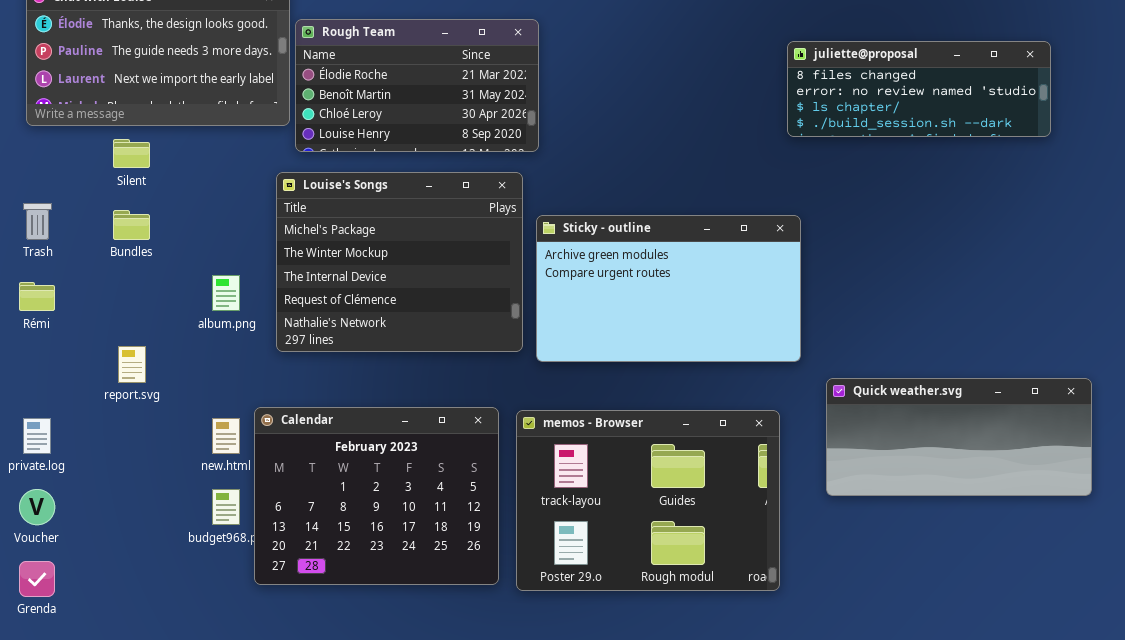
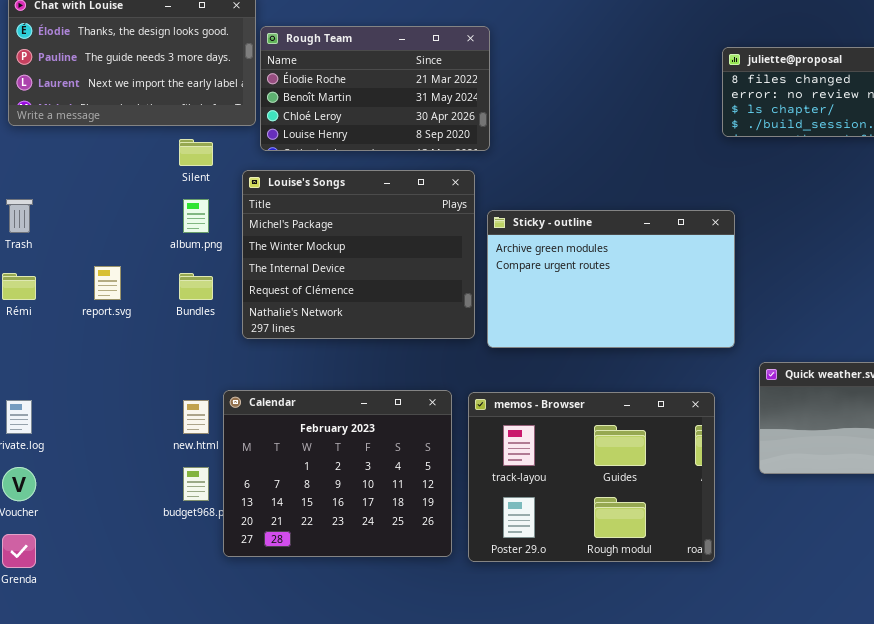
Silent: [113,139,150,168] -> [179,139,213,166], moved
Bundles: [113,210,150,240] -> [179,273,213,300], moved
album.png: [212,275,240,311] -> [183,199,209,233], moved
report.svg: [118,346,146,383] -> [94,266,121,300], moved

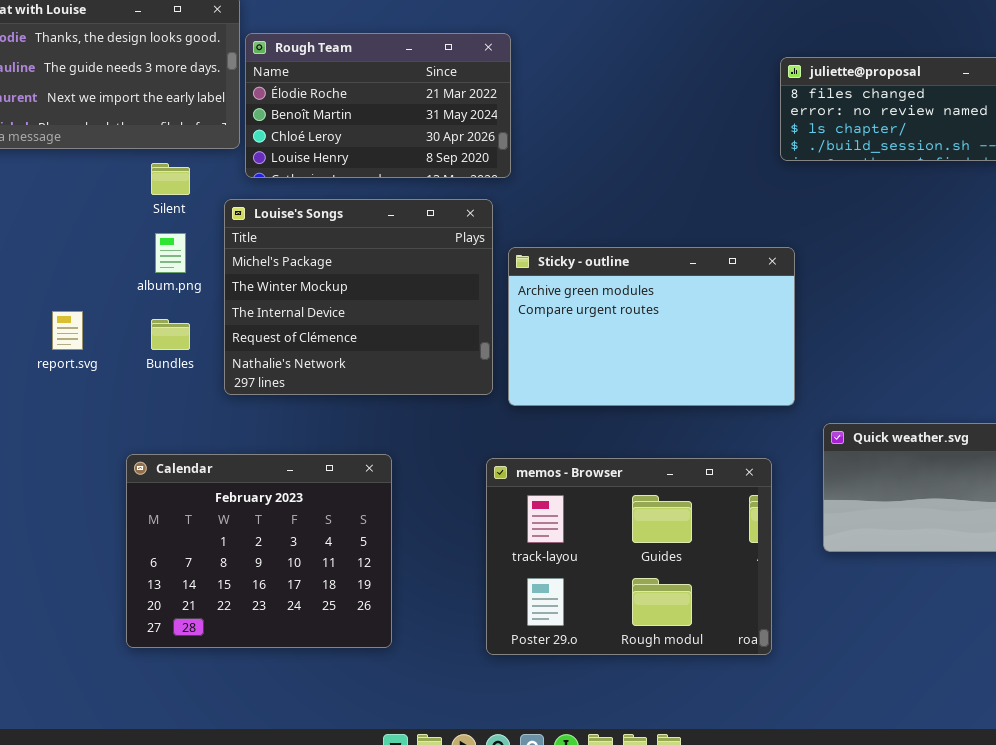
Calendar: [223,390,452,557] -> [126,454,392,648], moved

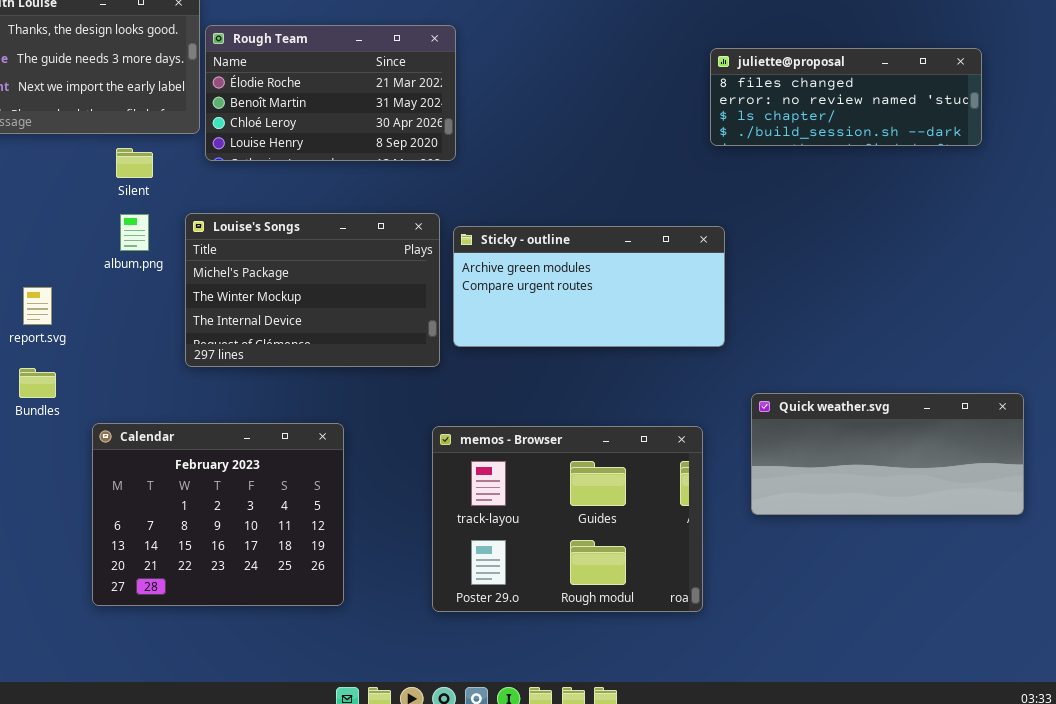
Louise's Songs: [224,199,493,395] -> [185,213,440,367], resized
Sticky - outline: [508,247,795,406] -> [453,226,725,347], resized
Bundles: [151,319,190,350] -> [19,368,56,398], moved

